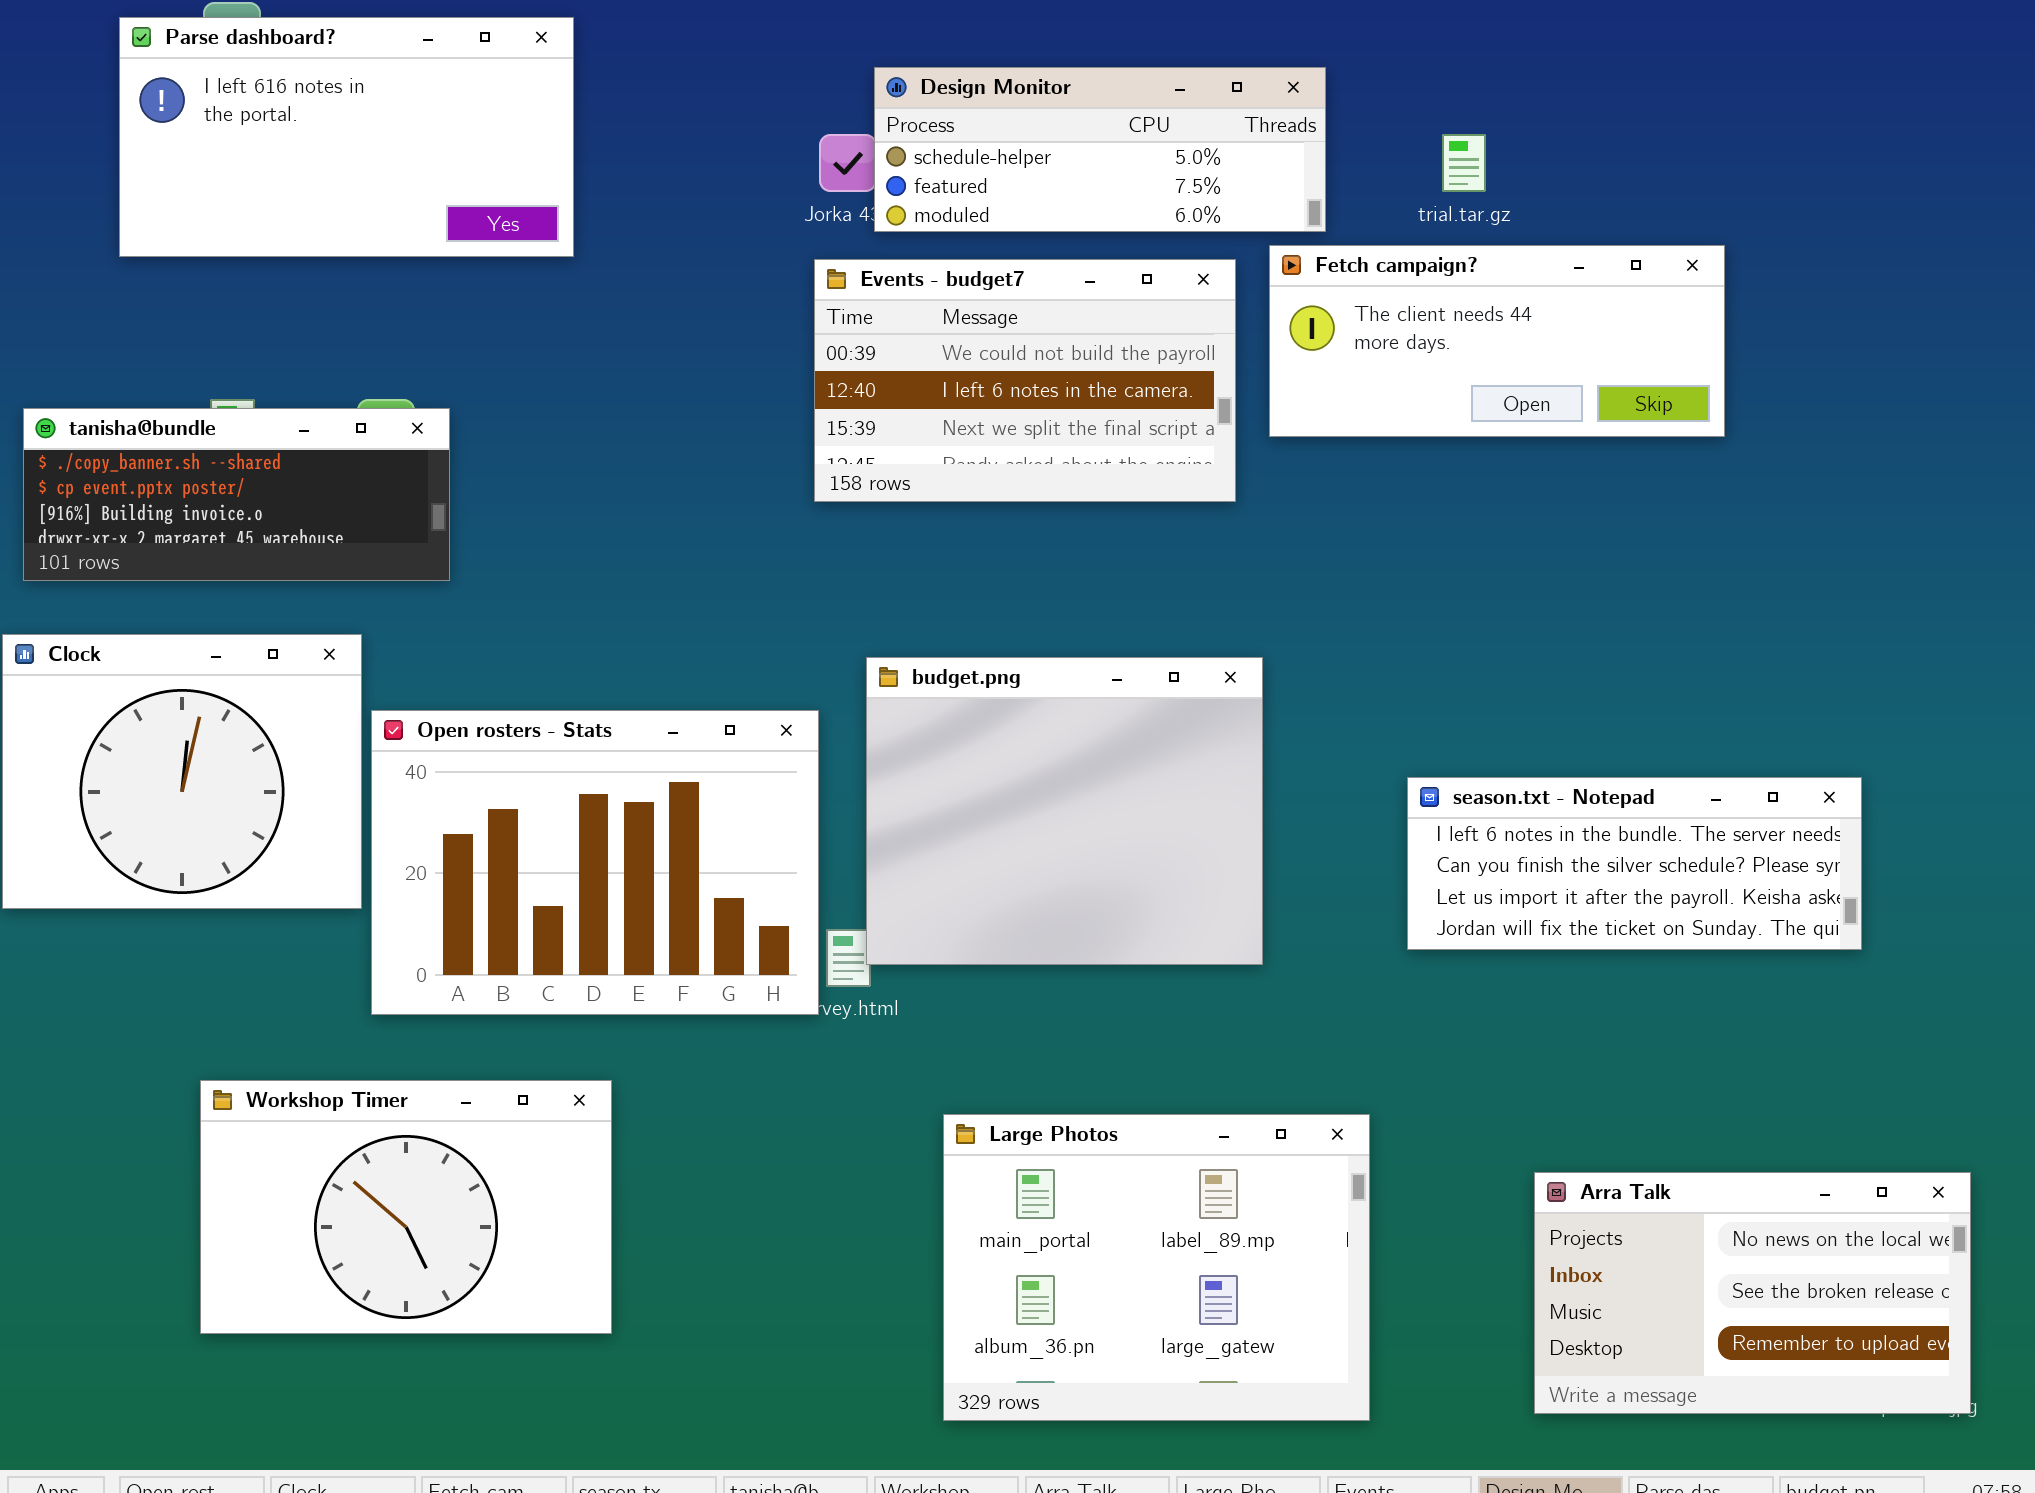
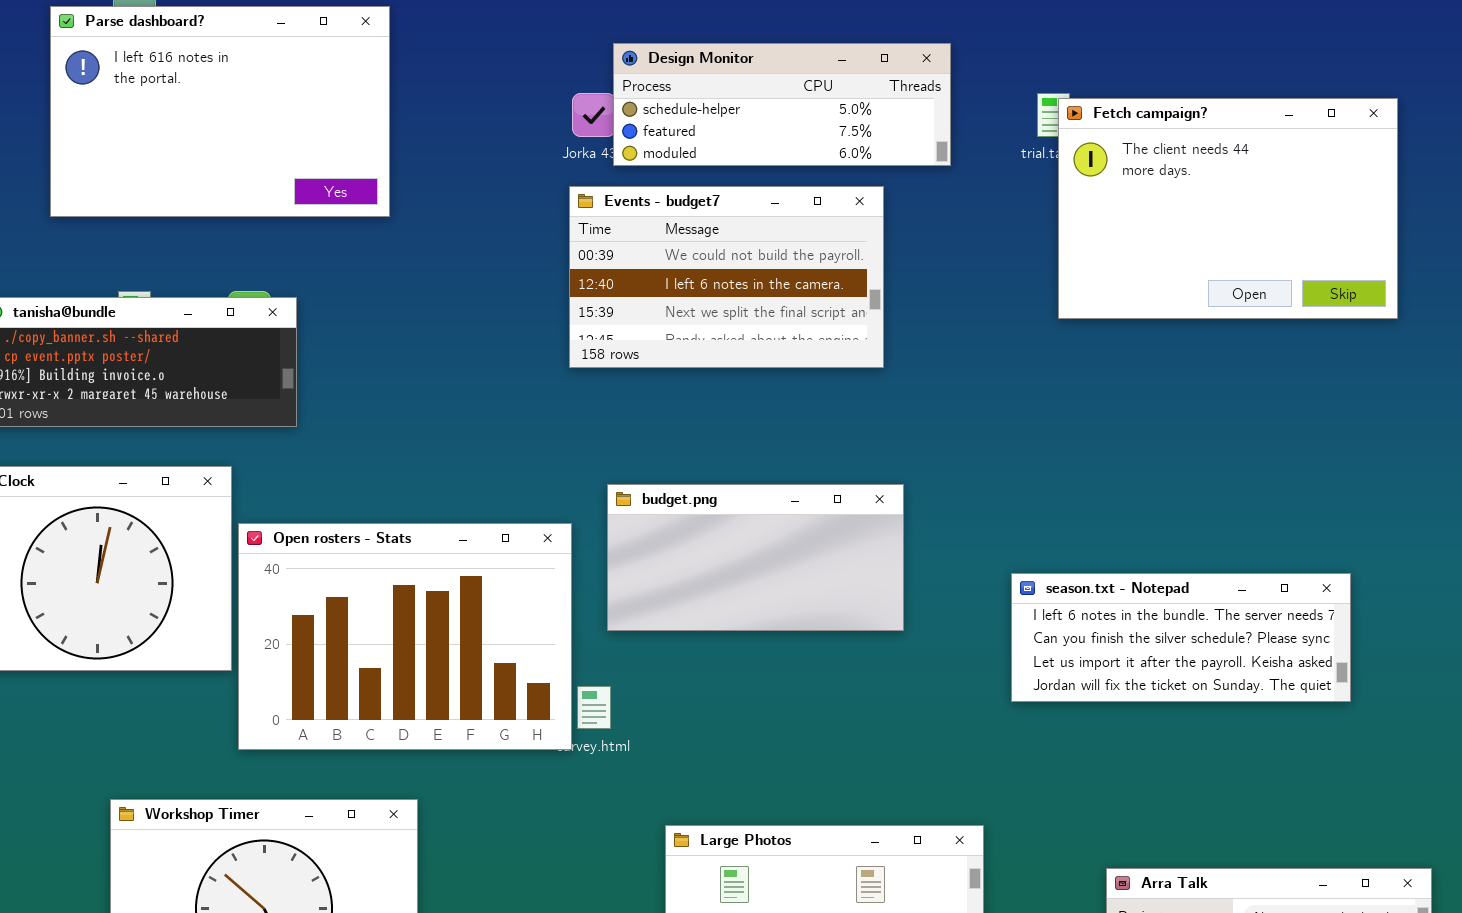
Parse dashboard?: [119,17,574,257] -> [50,6,390,217], resized
Fetch campaign?: [1269,245,1725,437] -> [1058,98,1398,319], moved, resized
budget.png: [866,657,1263,965] -> [607,484,904,631], resized

